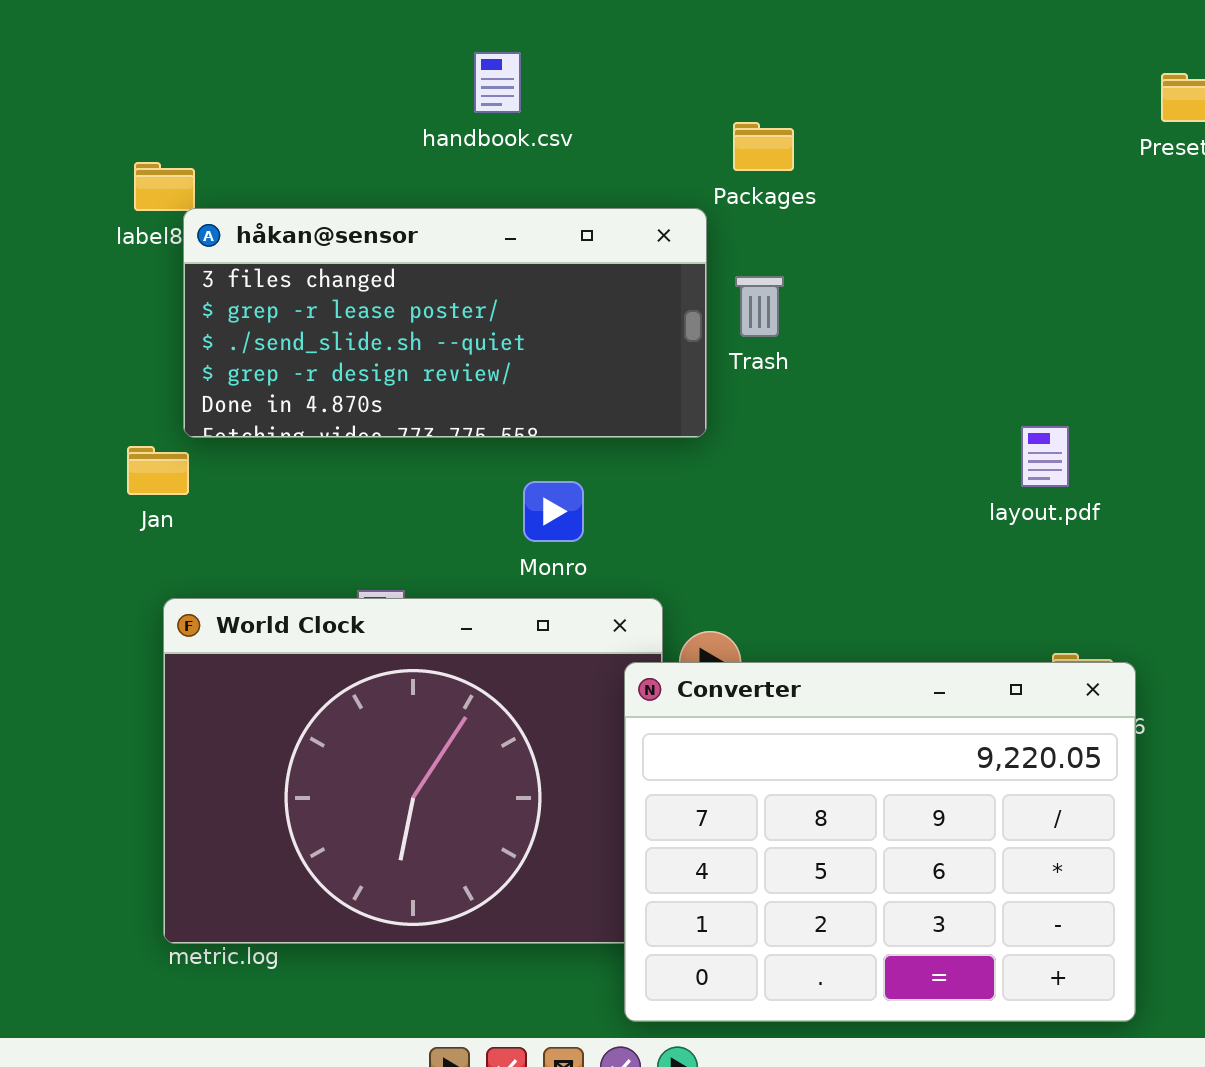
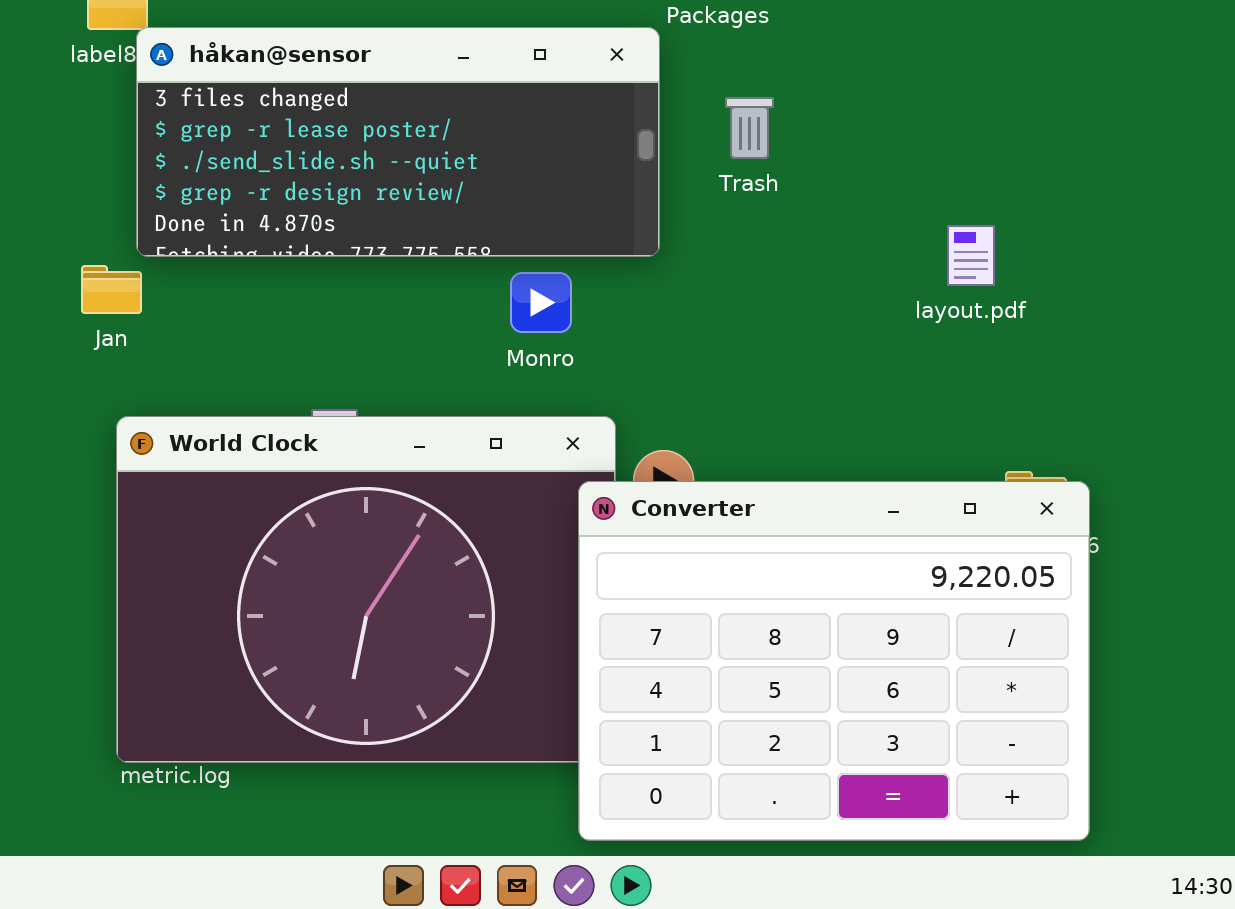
Trash: [735,276,784,337] -> [725,97,774,159], moved
layout.pdf: [1021,426,1069,487] -> [947,225,995,286], moved
Monro: [523,481,584,542] -> [510,272,572,333], moved

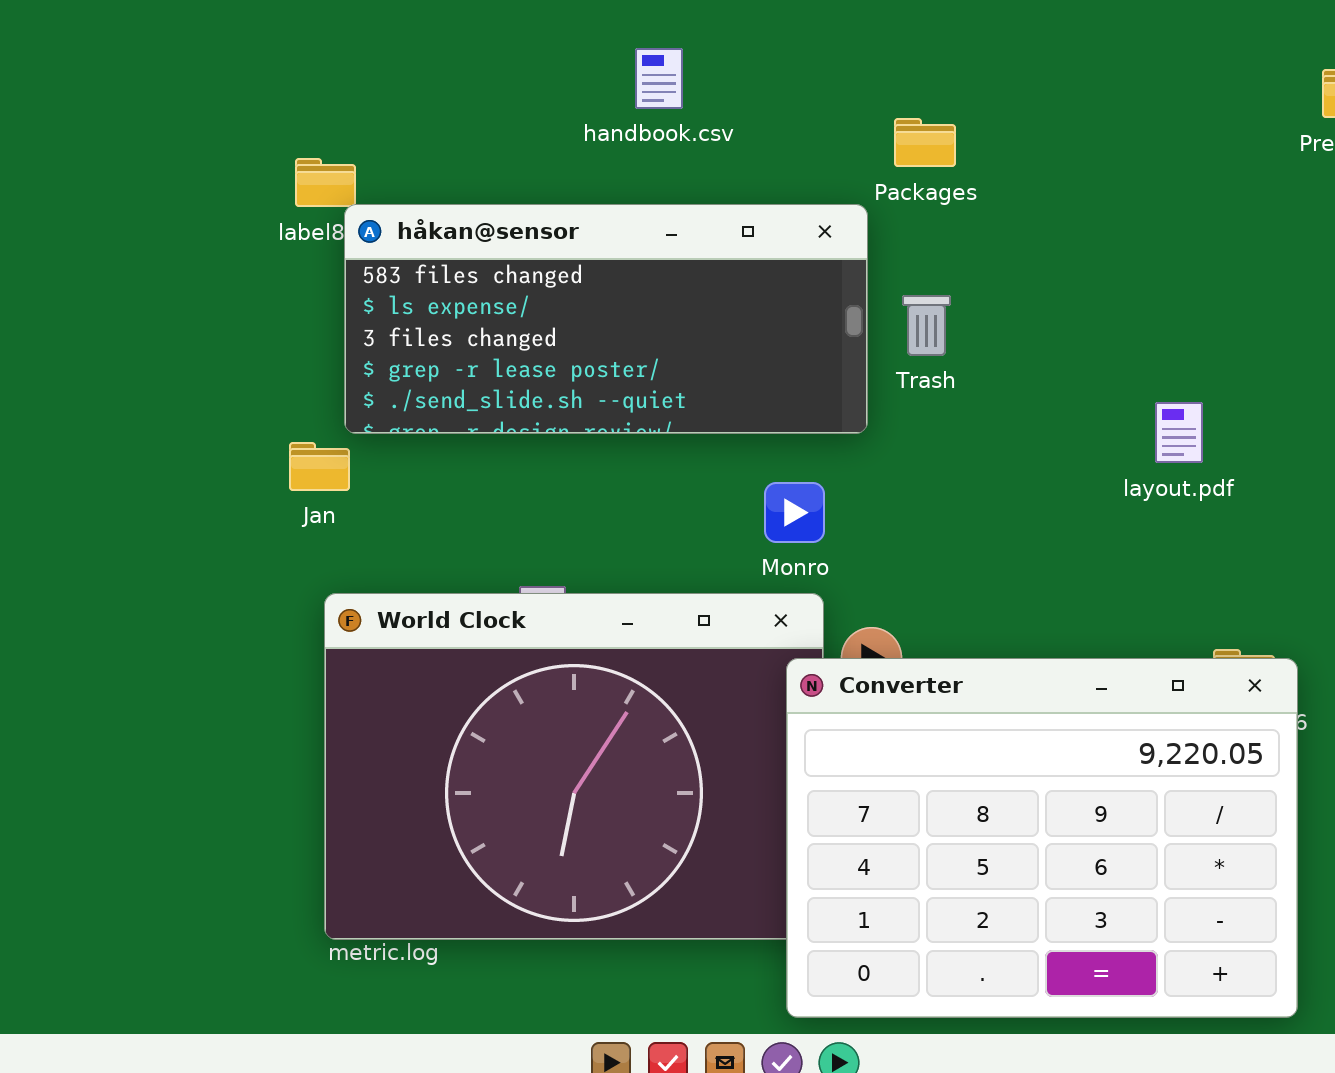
håkan@sensor: [136,27,660,257] -> [344,204,868,434], scrolled up 2 rows
Trash: [725,97,774,159] -> [902,295,951,356], moved
Monro: [510,272,572,333] -> [764,482,825,543], moved

